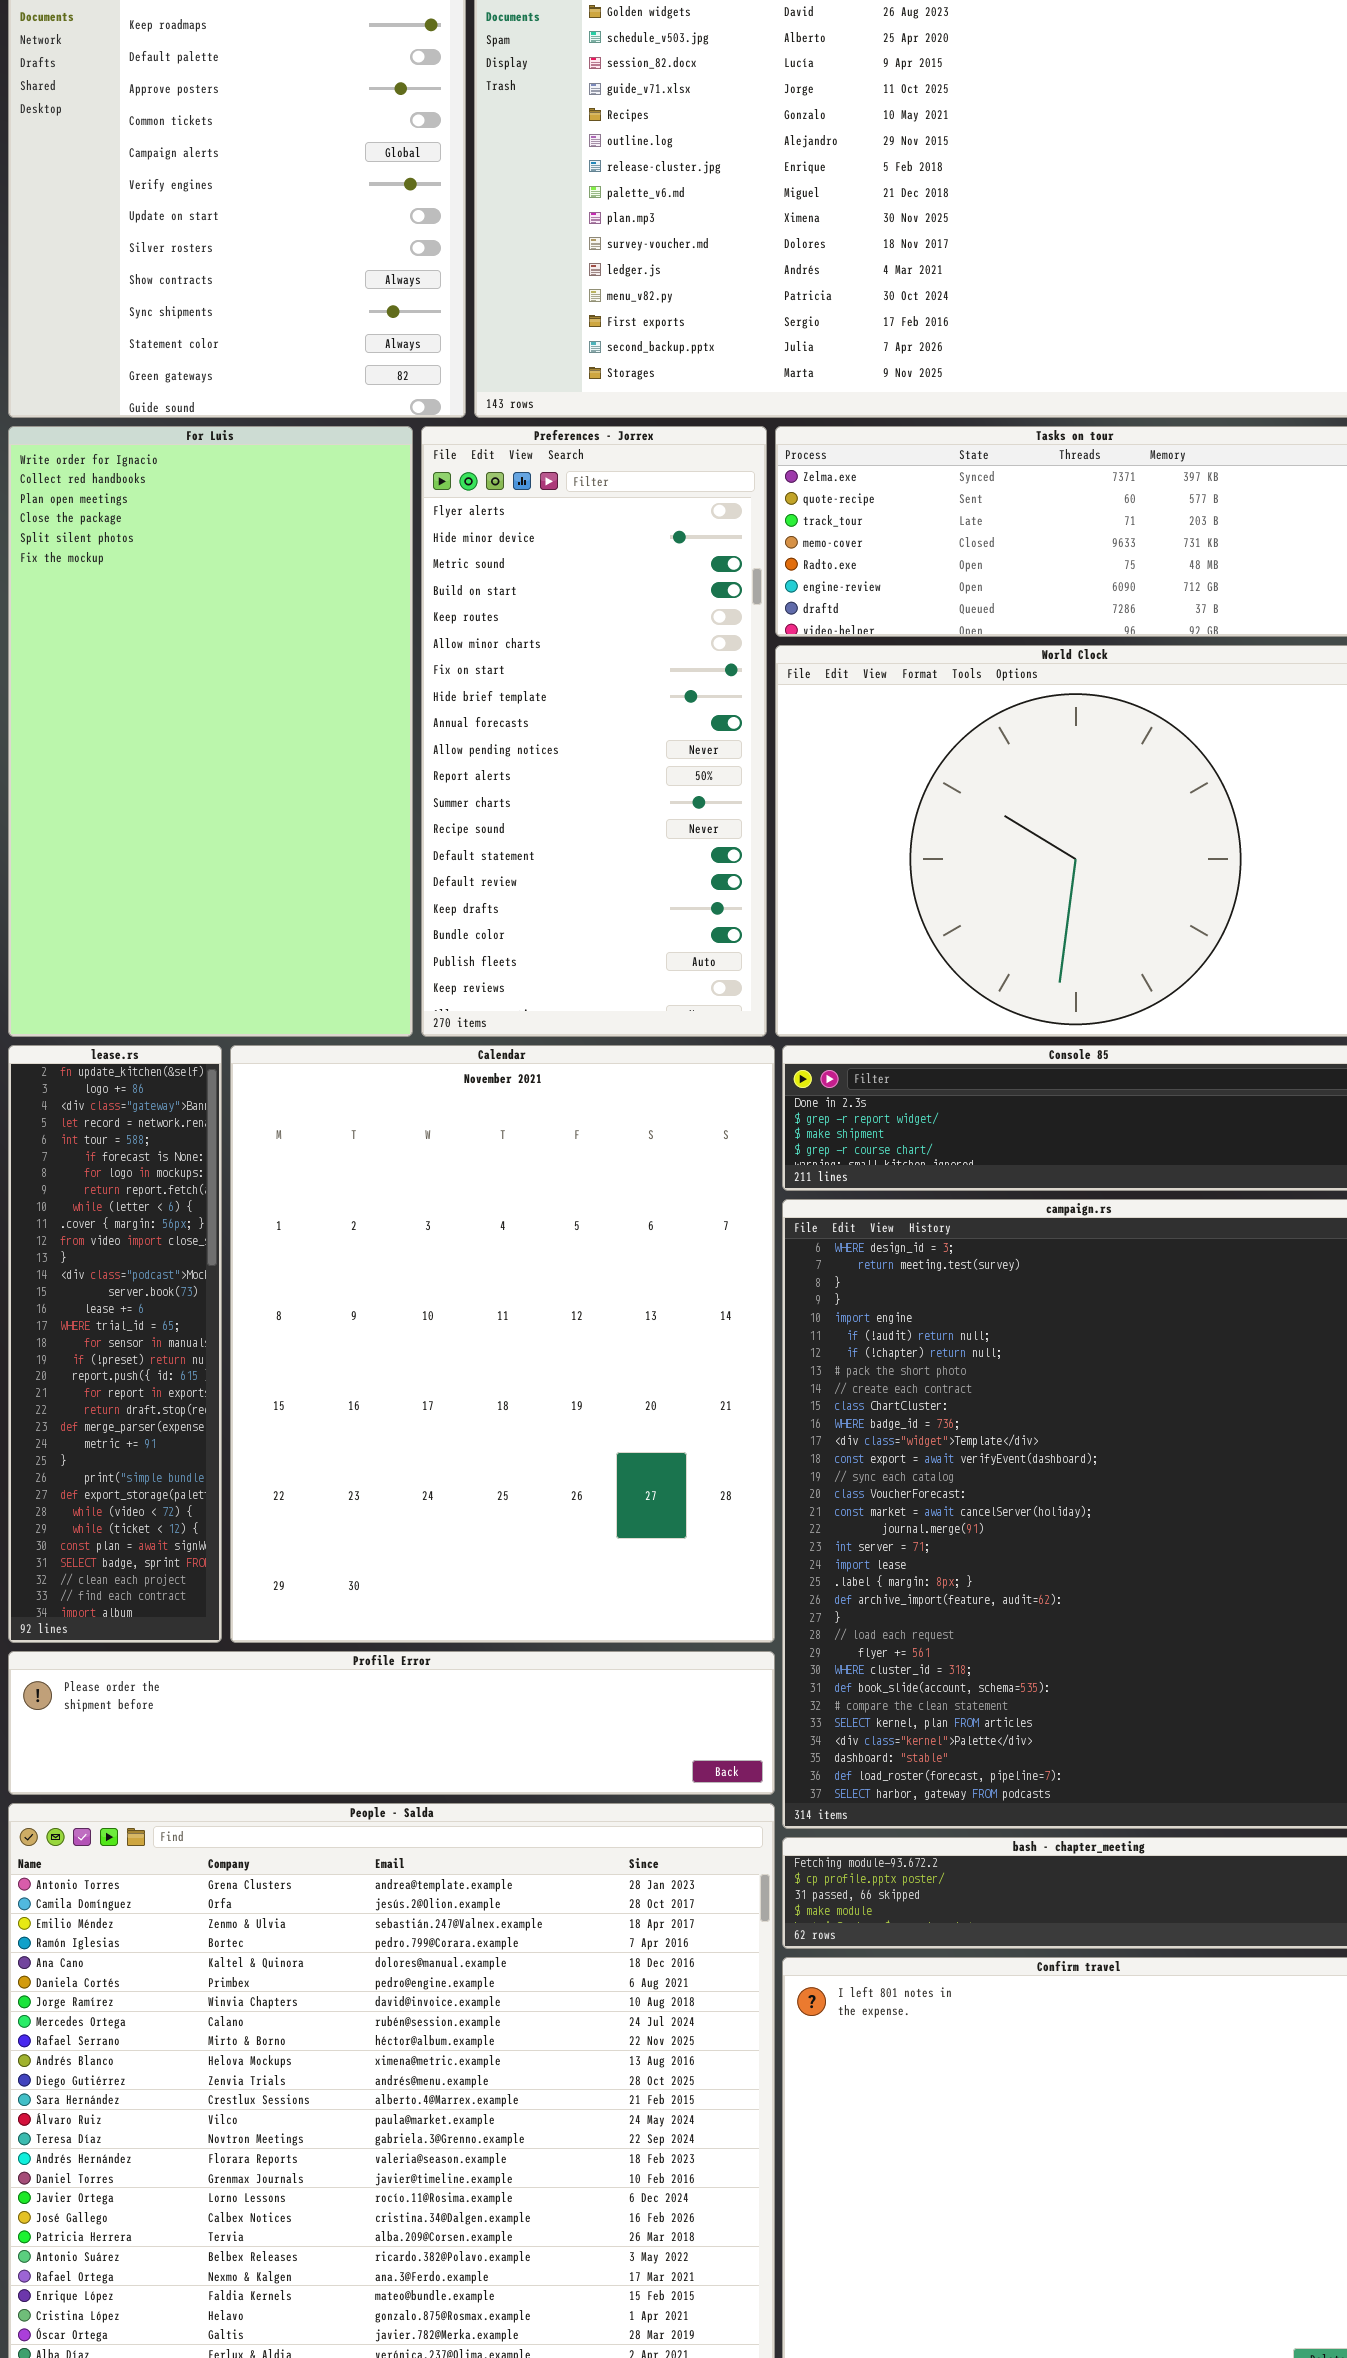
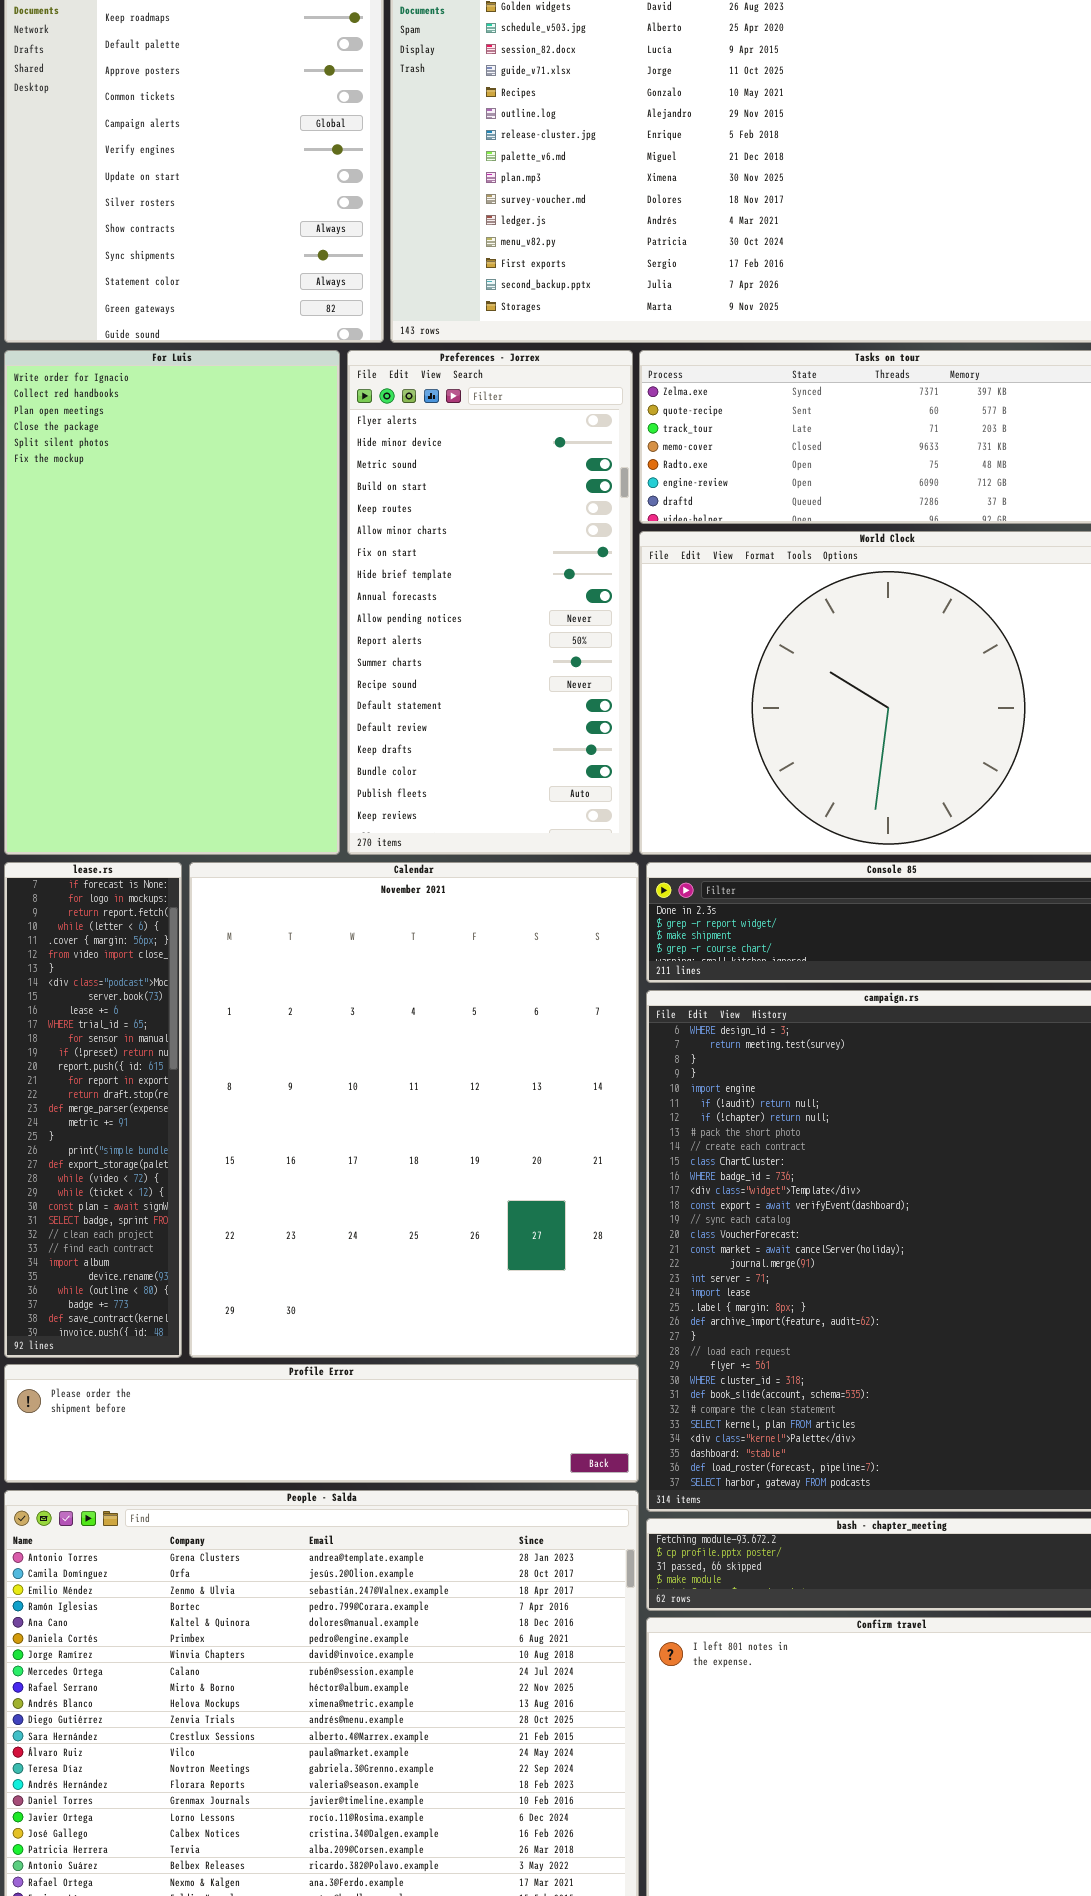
lease.rs: [8,1045,222,1643] -> [4,862,182,1358], scrolled down 5 rows

